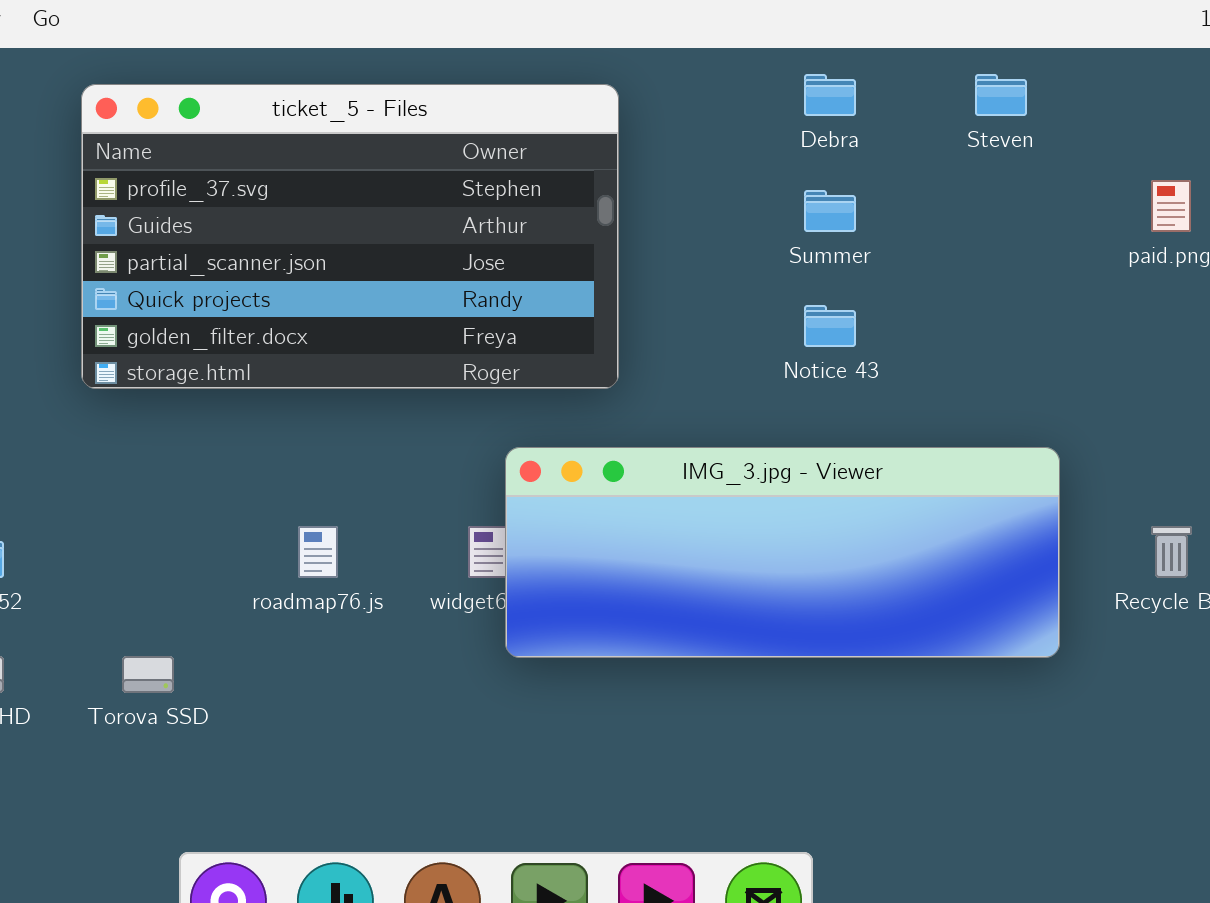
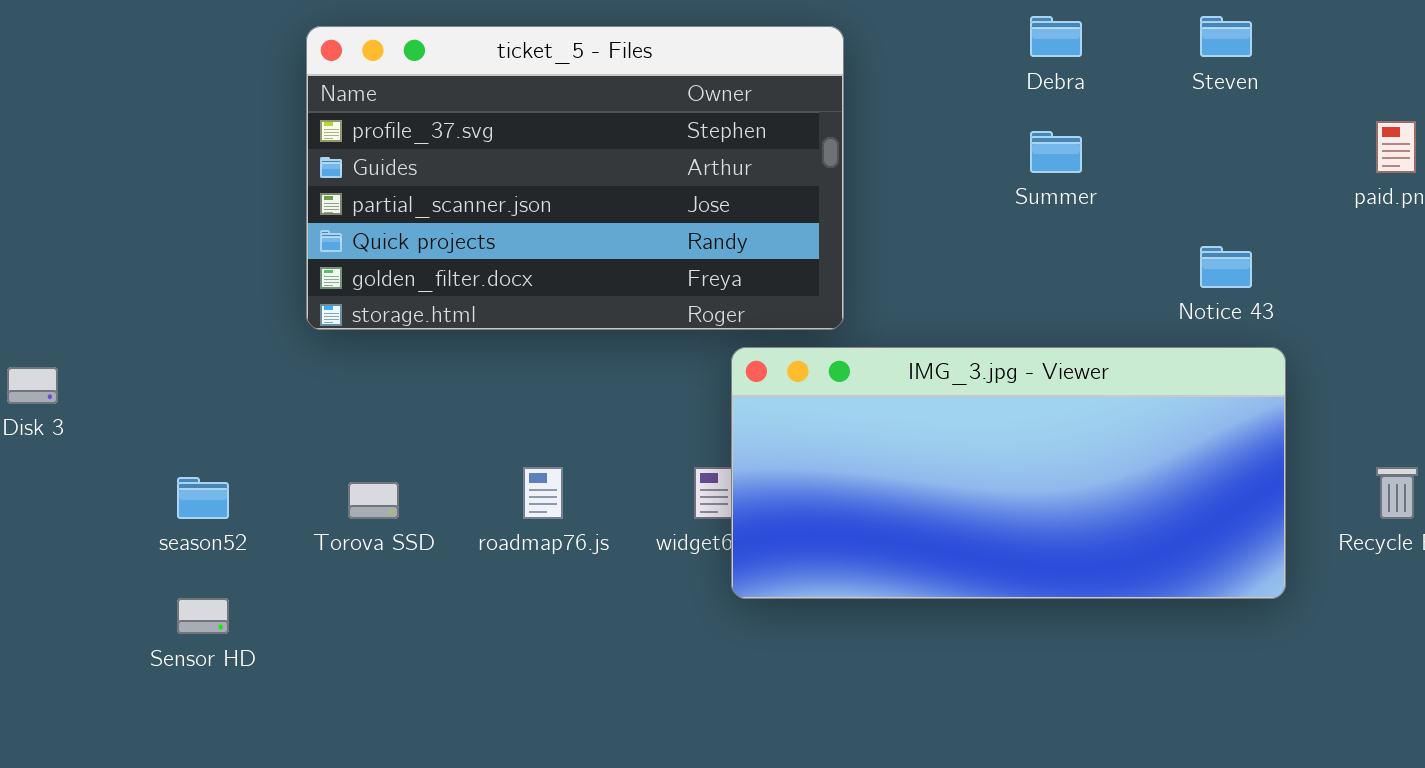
Notice 43: [804,305,856,347] -> [1200,246,1252,288], moved
IMG_3.jpg - Viewer: [505,447,1060,658] -> [731,347,1286,599], resized
Torova SSD: [122,656,174,693] -> [348,482,399,519], moved

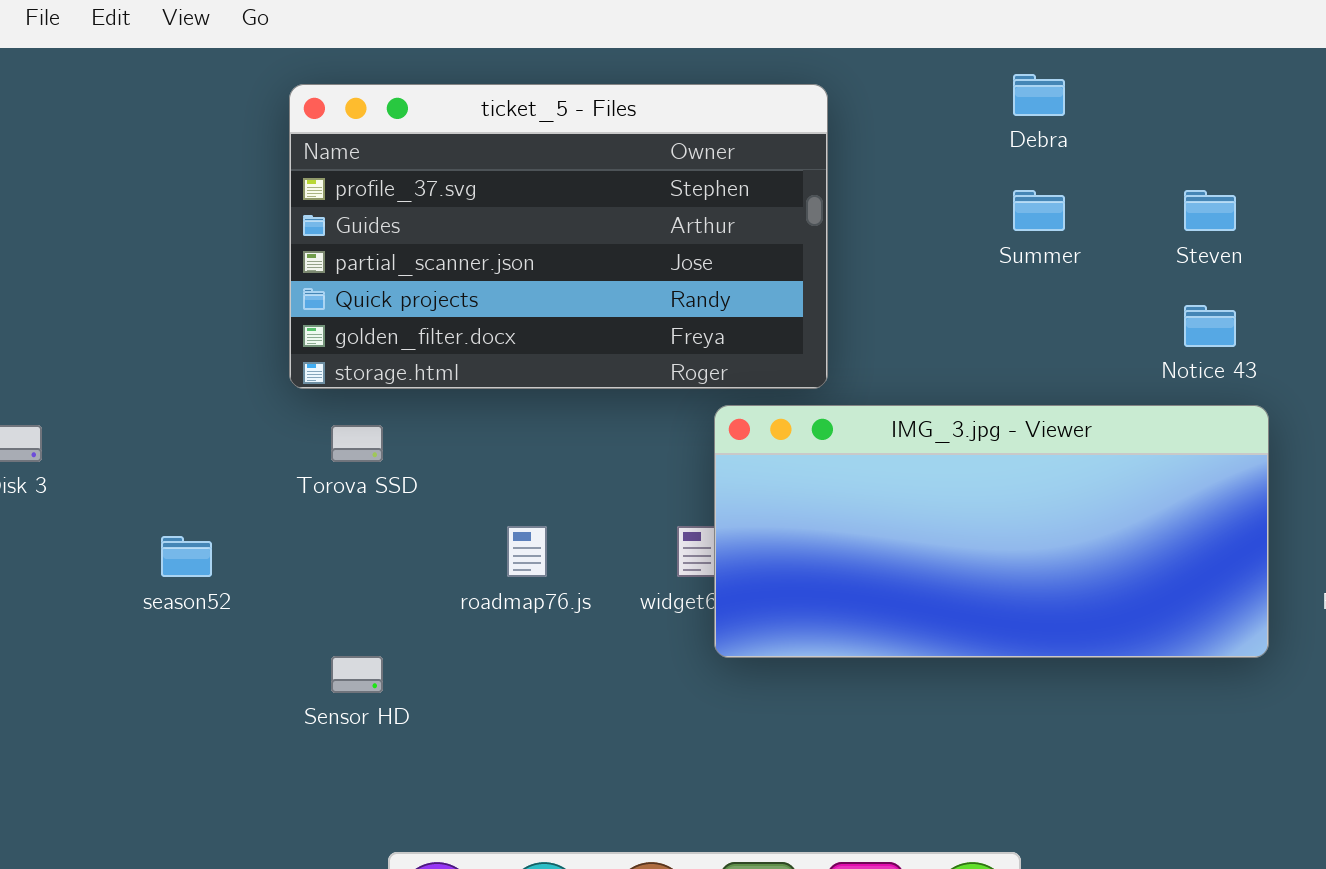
Steven: [1200,16,1252,57] -> [1184,190,1236,231], moved
Torova SSD: [348,482,399,519] -> [331,425,383,462], moved
Sensor HD: [177,598,229,634] -> [331,656,383,693], moved

